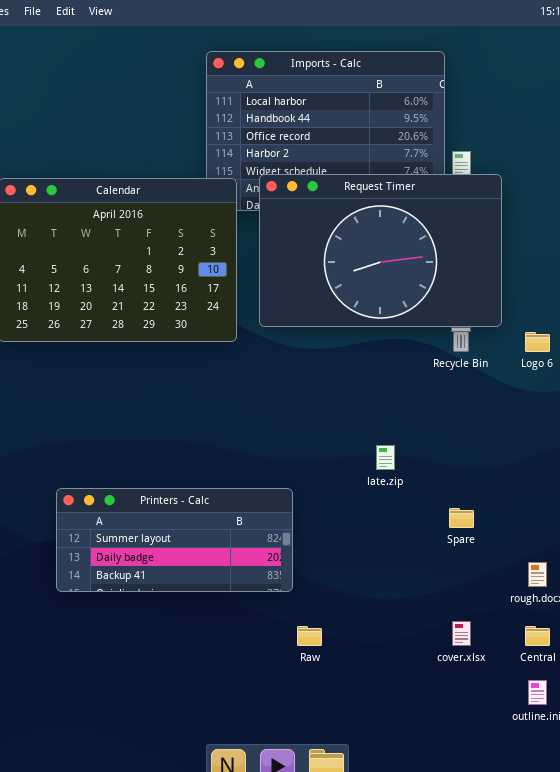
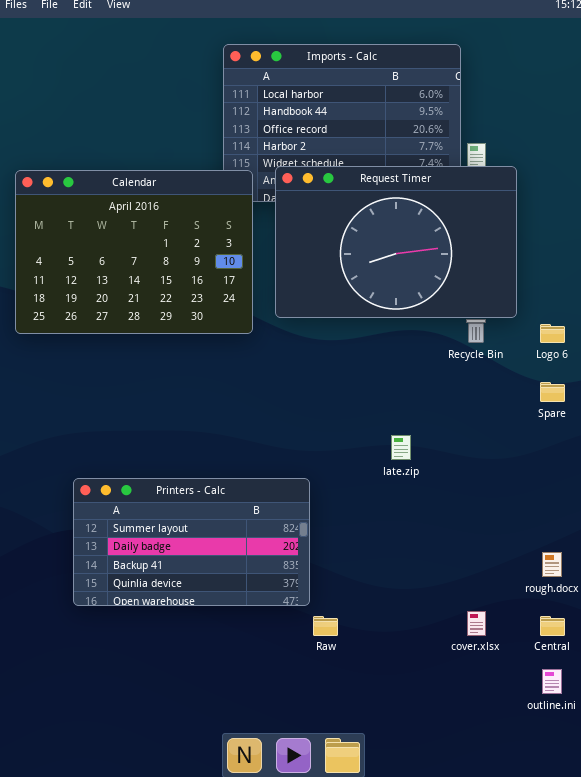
Printers - Calc: [56,488,293,592] -> [73,478,310,606], resized
Spare: [449,508,474,528] -> [540,382,565,402], moved

